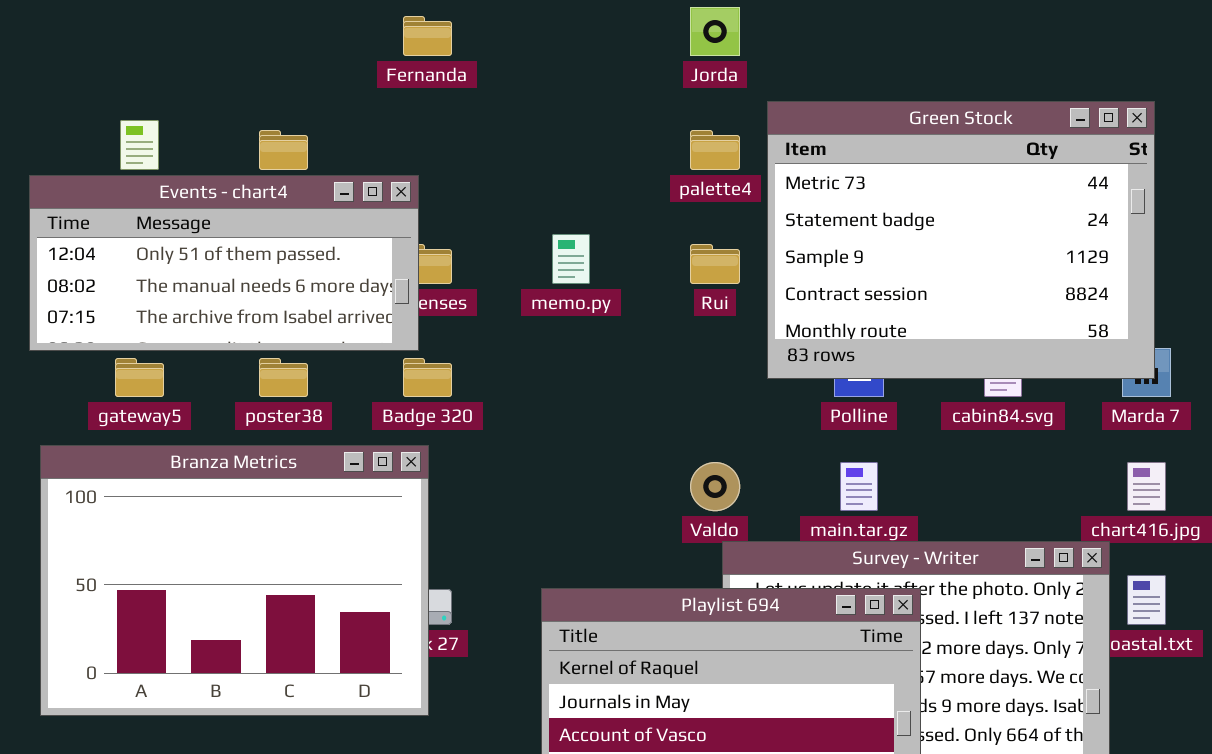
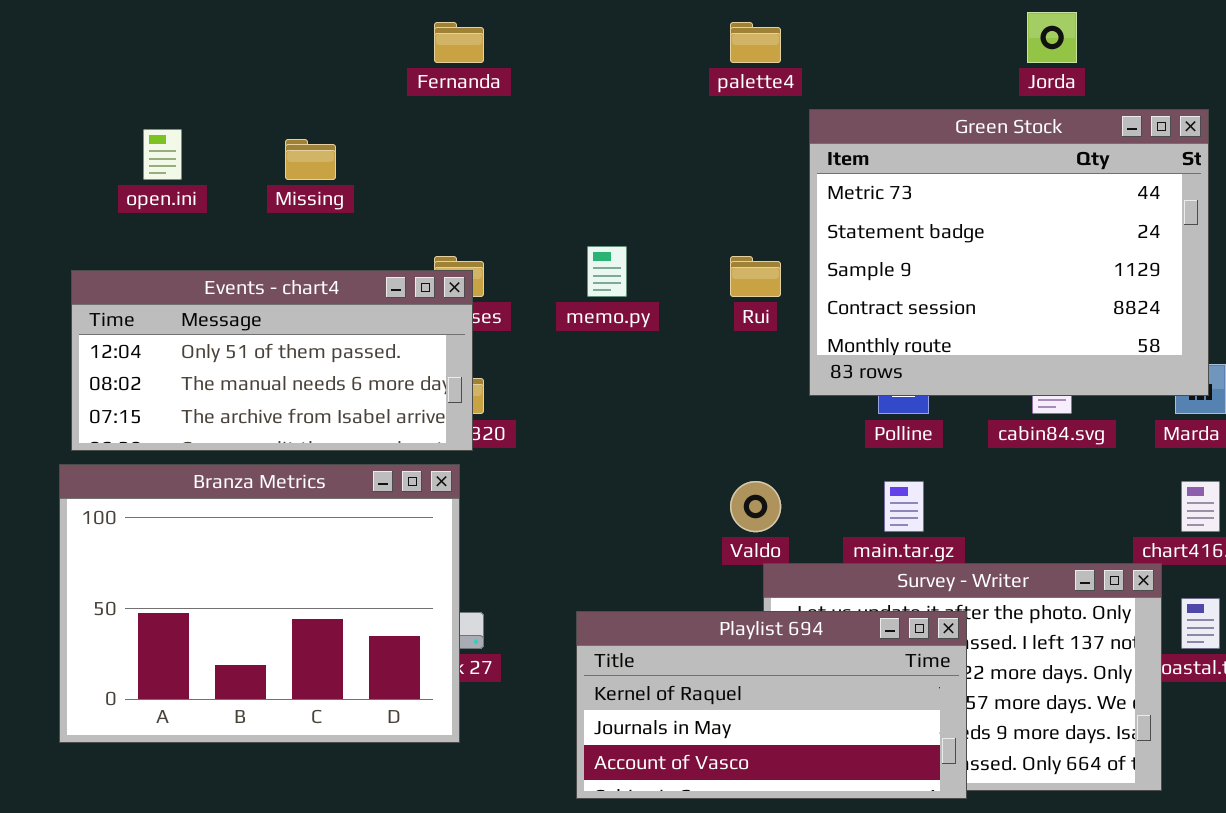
Jorda: [690,7,740,56] -> [1027,12,1077,63], moved
palette4: [690,130,740,170] -> [730,22,781,63], moved
Events - chart4: [29,175,419,351] -> [71,270,473,451], moved

